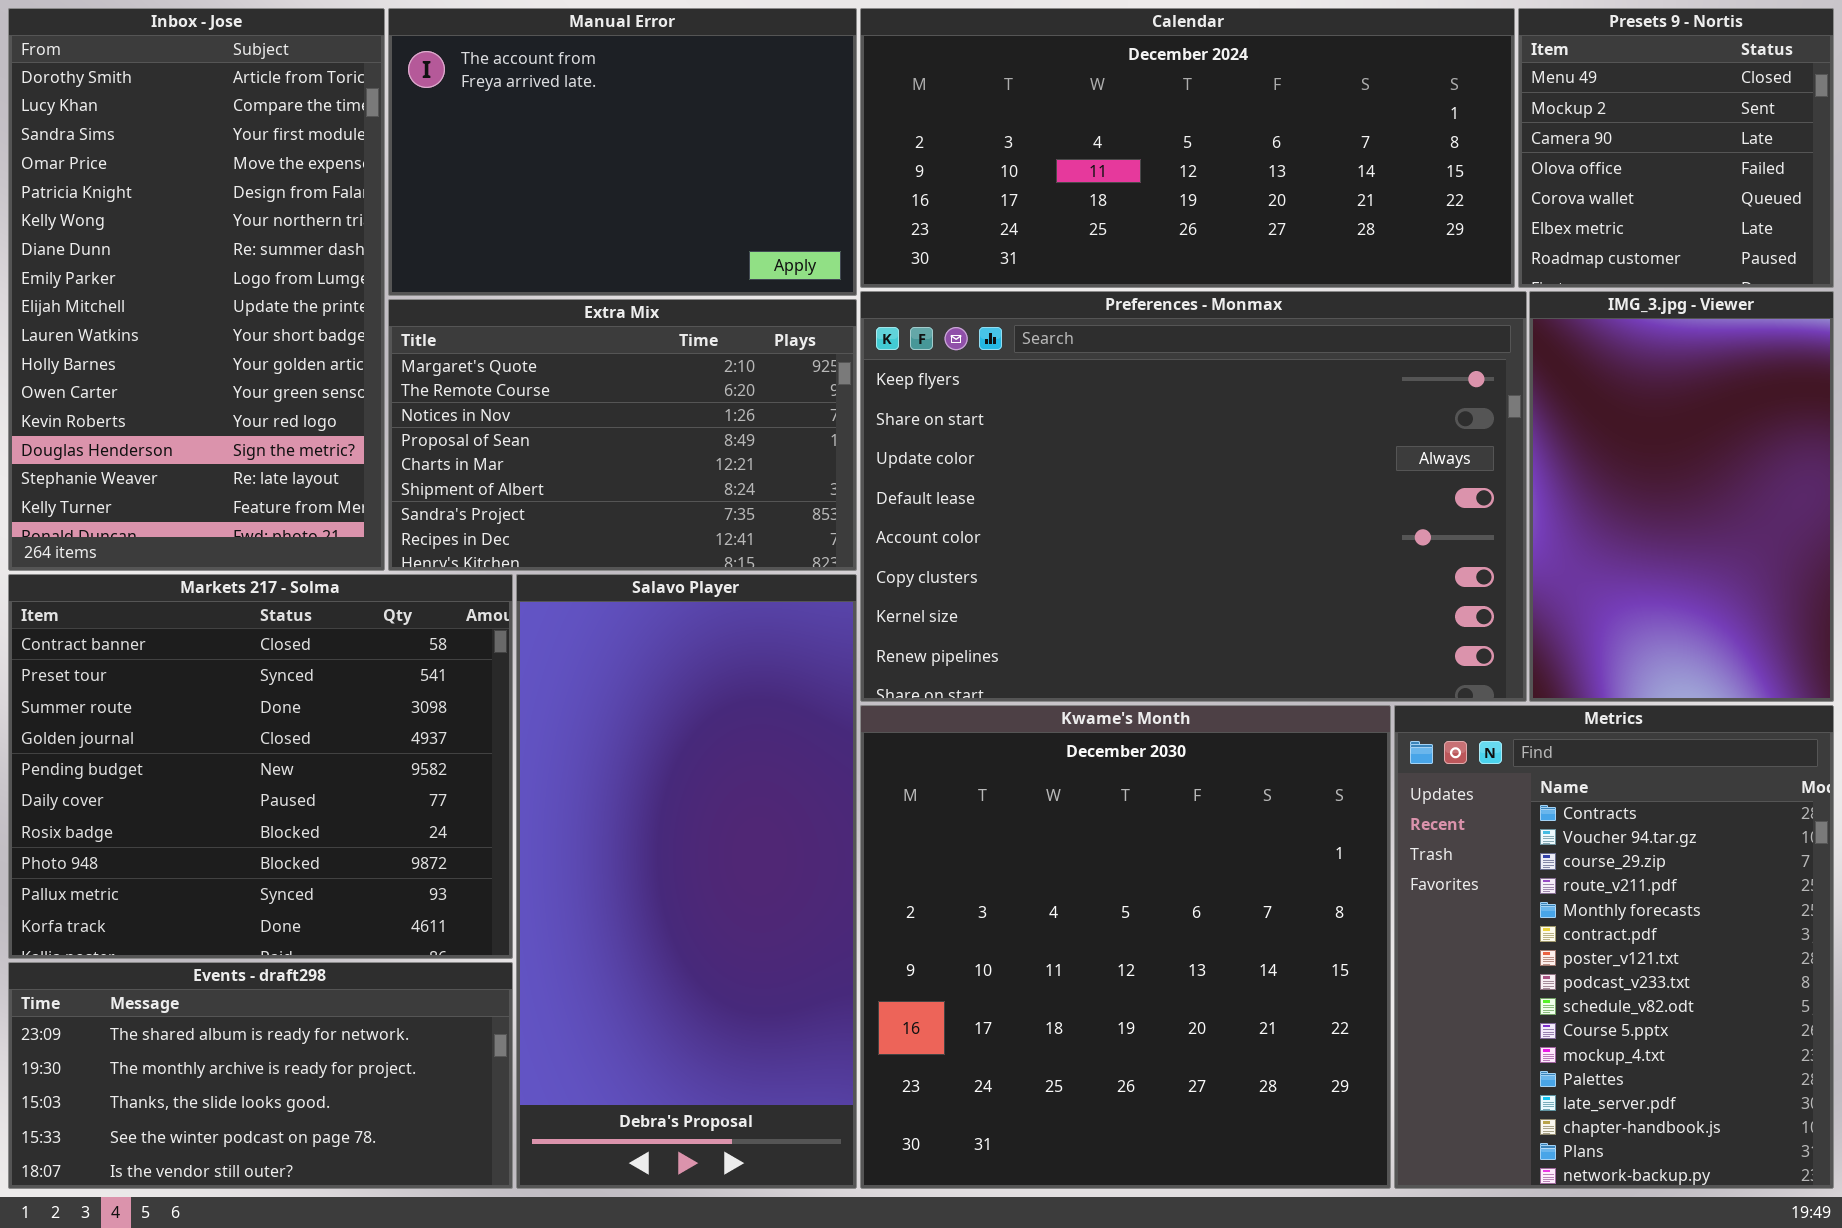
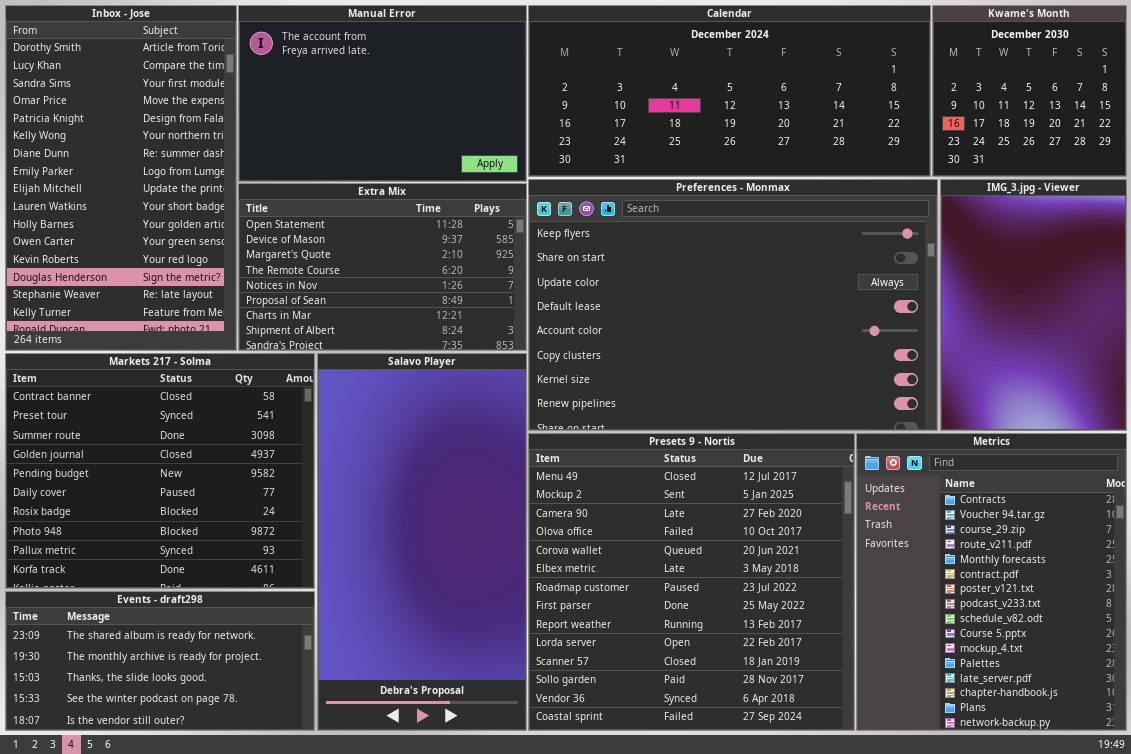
Presets 9 - Nortis: [1518,8,1834,288] -> [528,433,855,731], moved, resized
Extra Mix: [388,299,857,571] -> [238,183,527,351], scrolled up 2 rows
Kwame's Month: [860,705,1391,1189] -> [932,5,1127,177], moved, resized

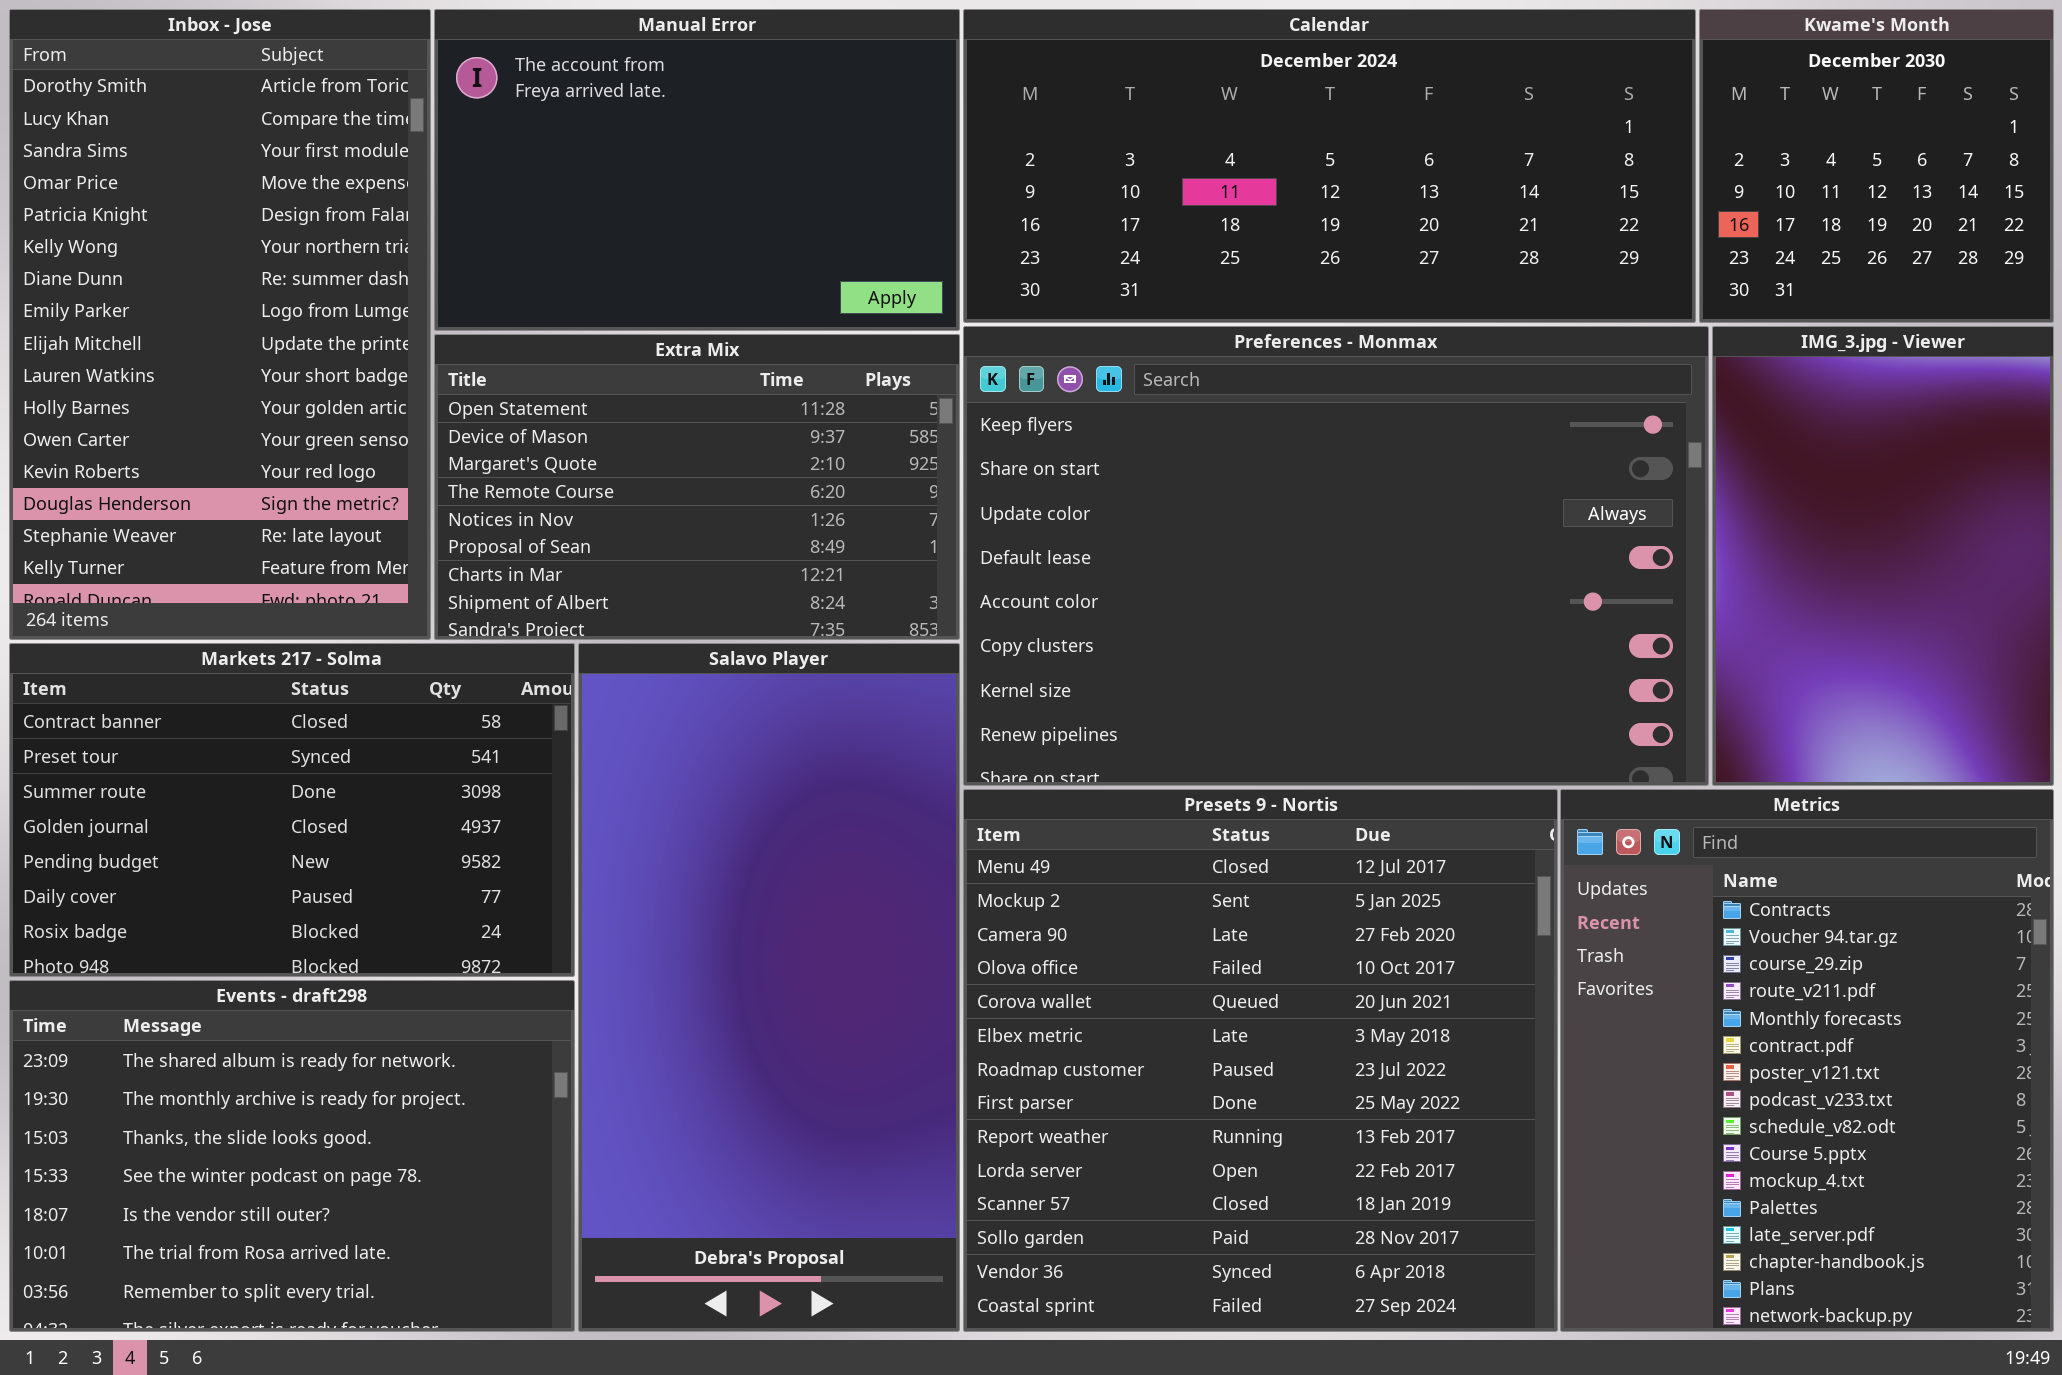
Markets 217 - Solma: [5,353,315,589] -> [9,643,575,977], resized
Events - draft298: [5,591,315,731] -> [9,980,575,1332], resized

